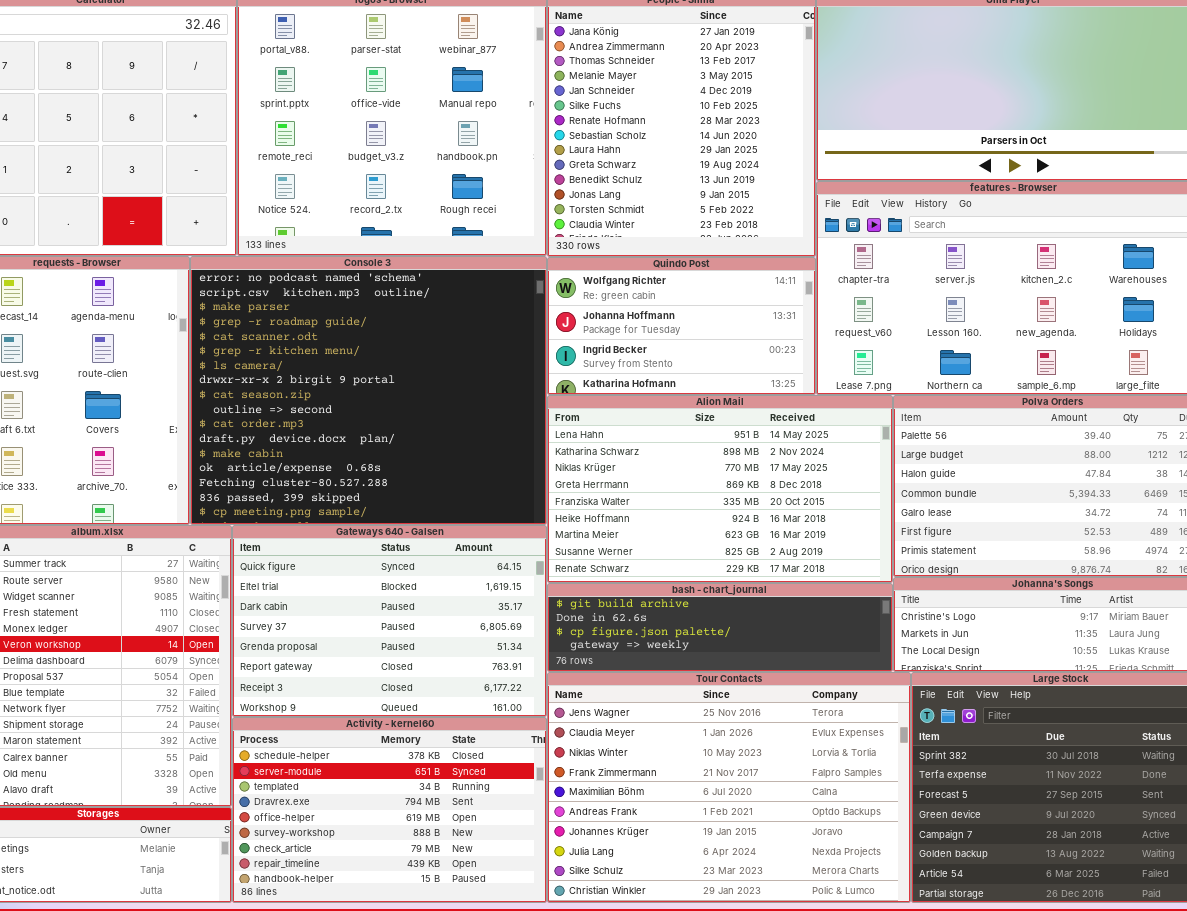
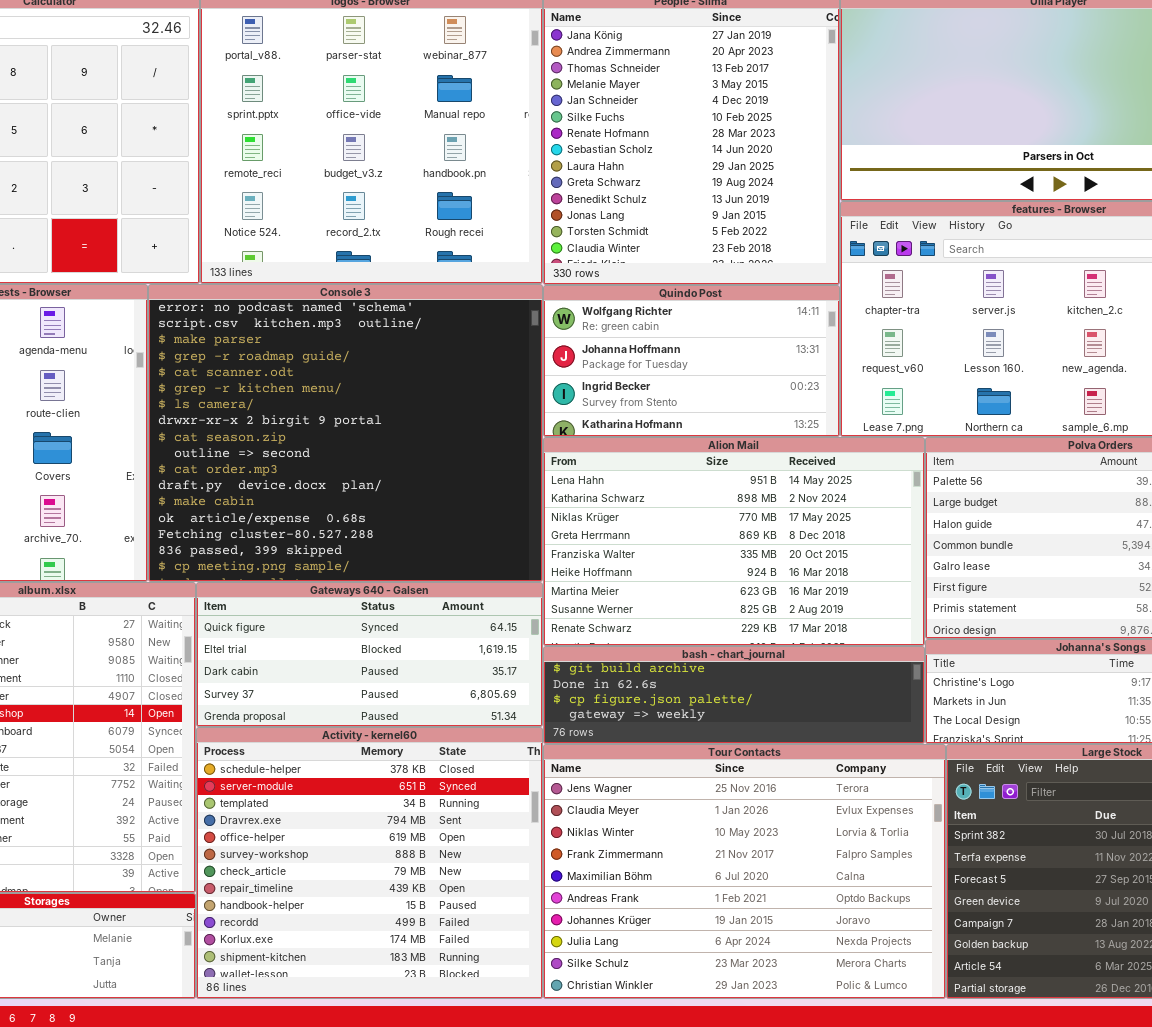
Gateways 640 - Galsen: [232,525,547,717] -> [196,582,543,727], resized
Activity - kernel60: [232,717,547,903] -> [196,727,543,999], resized

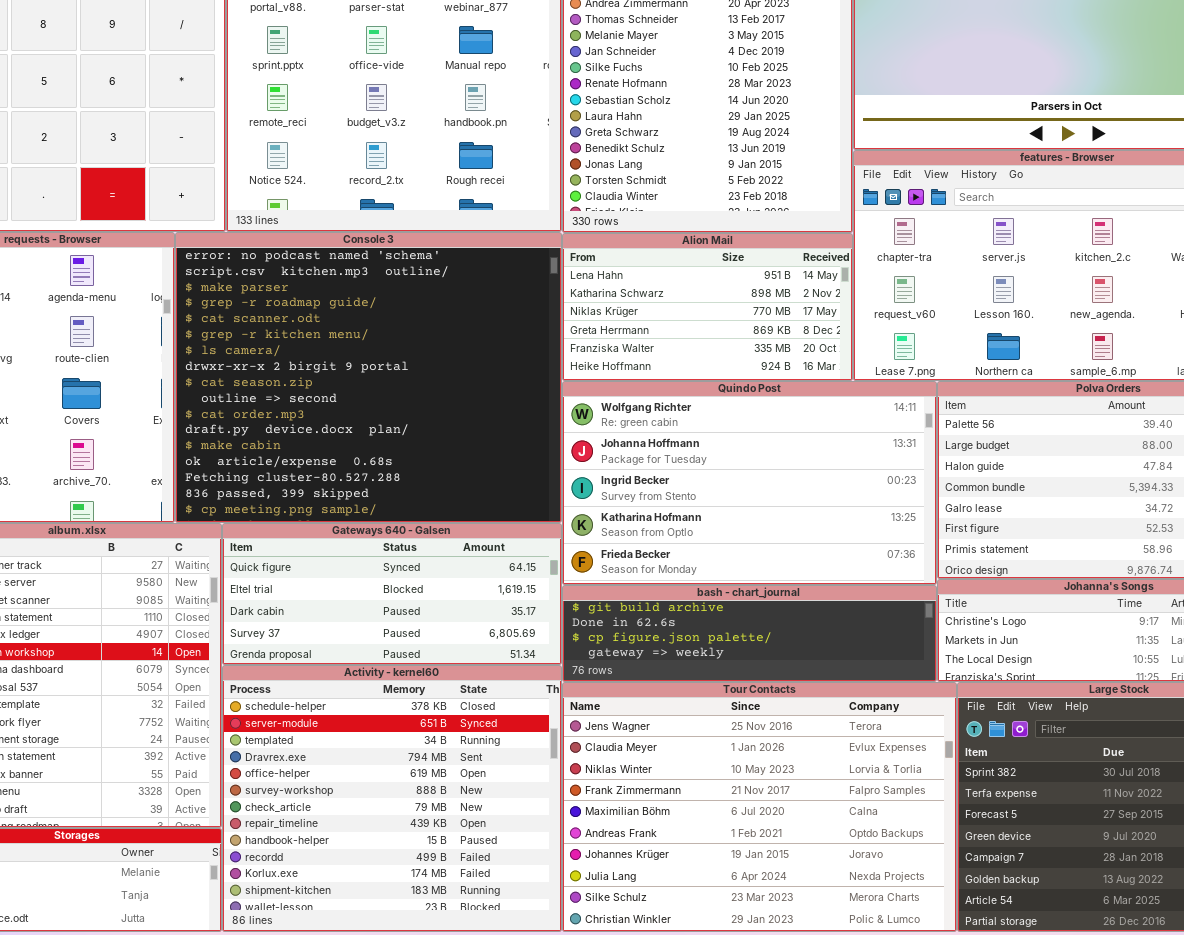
Quindo Post: [543,285,840,437] -> [562,381,937,585], moved, resized
Alion Mail: [543,437,925,646] -> [562,233,853,381], moved, resized

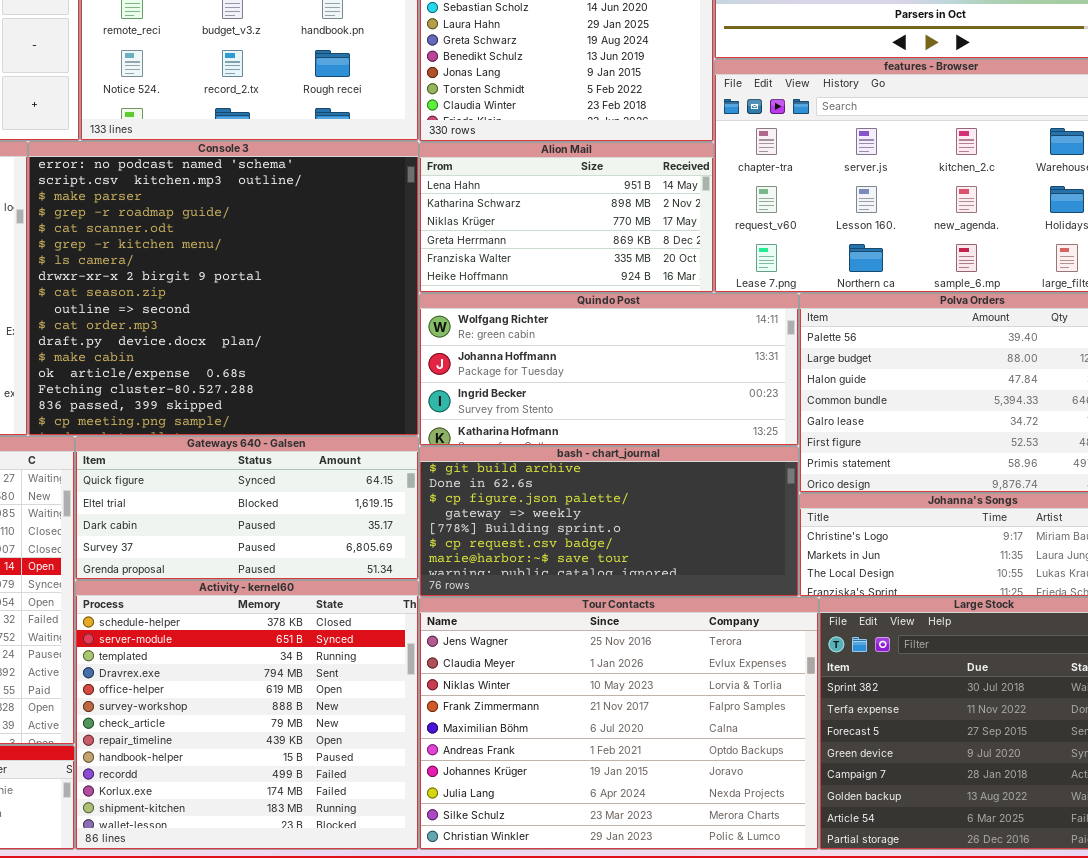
Quindo Post: [562,381,937,585] -> [419,293,799,446], resized
bash - chart_journal: [562,585,937,682] -> [419,446,799,597], resized

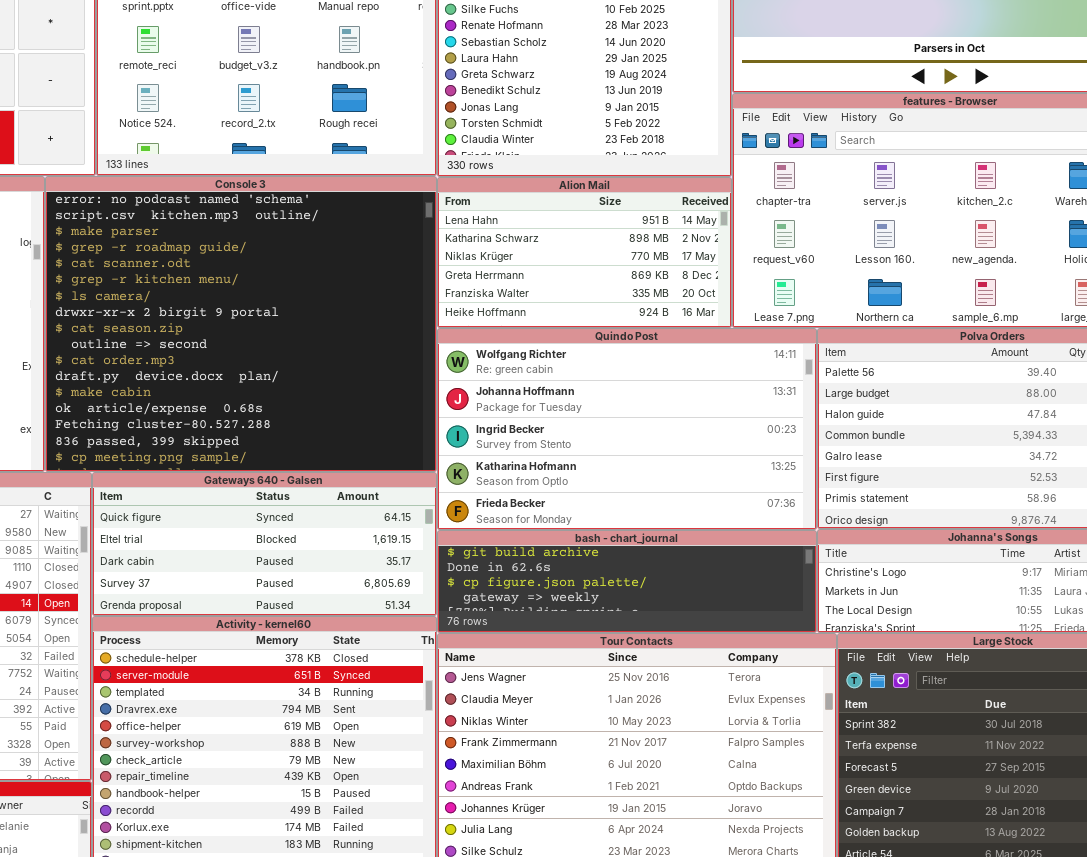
Quindo Post: [419,293,799,446] -> [437,328,817,530], resized
bash - chart_journal: [419,446,799,597] -> [437,530,817,633], resized

